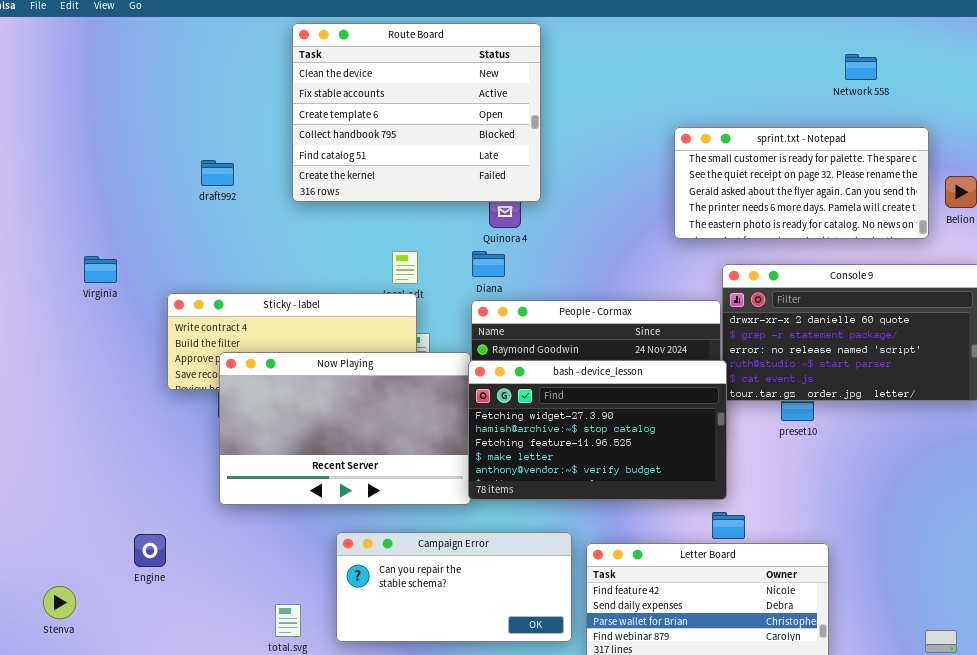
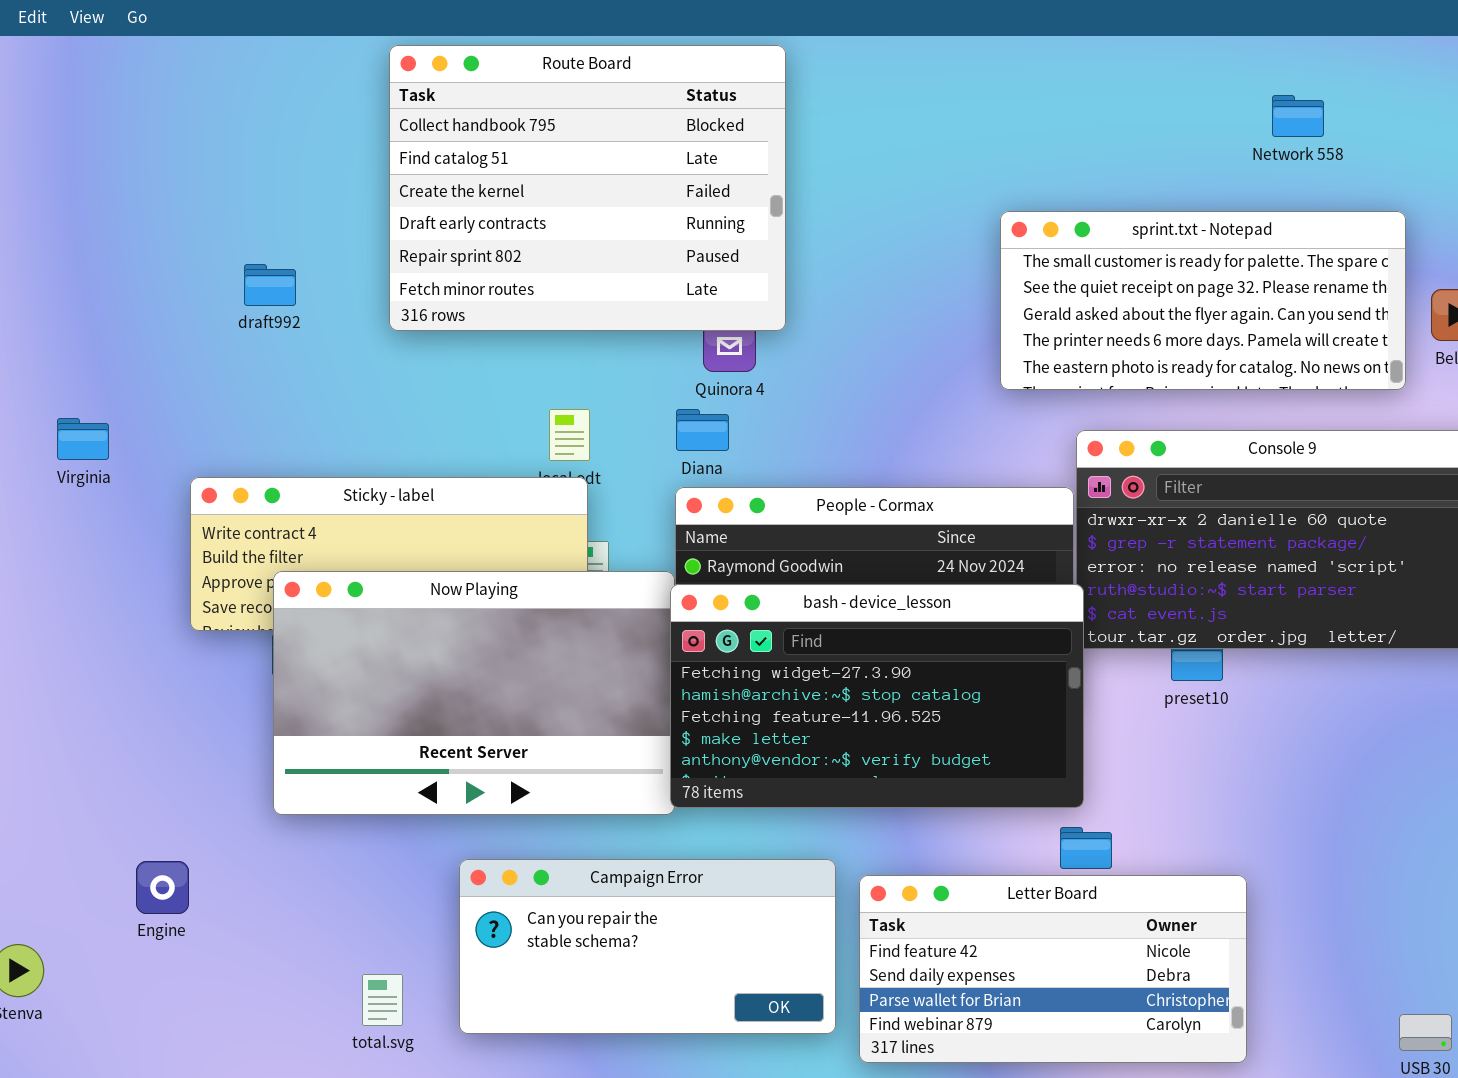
Route Board: [292,23,541,202] -> [389,45,786,331], scrolled down 3 rows

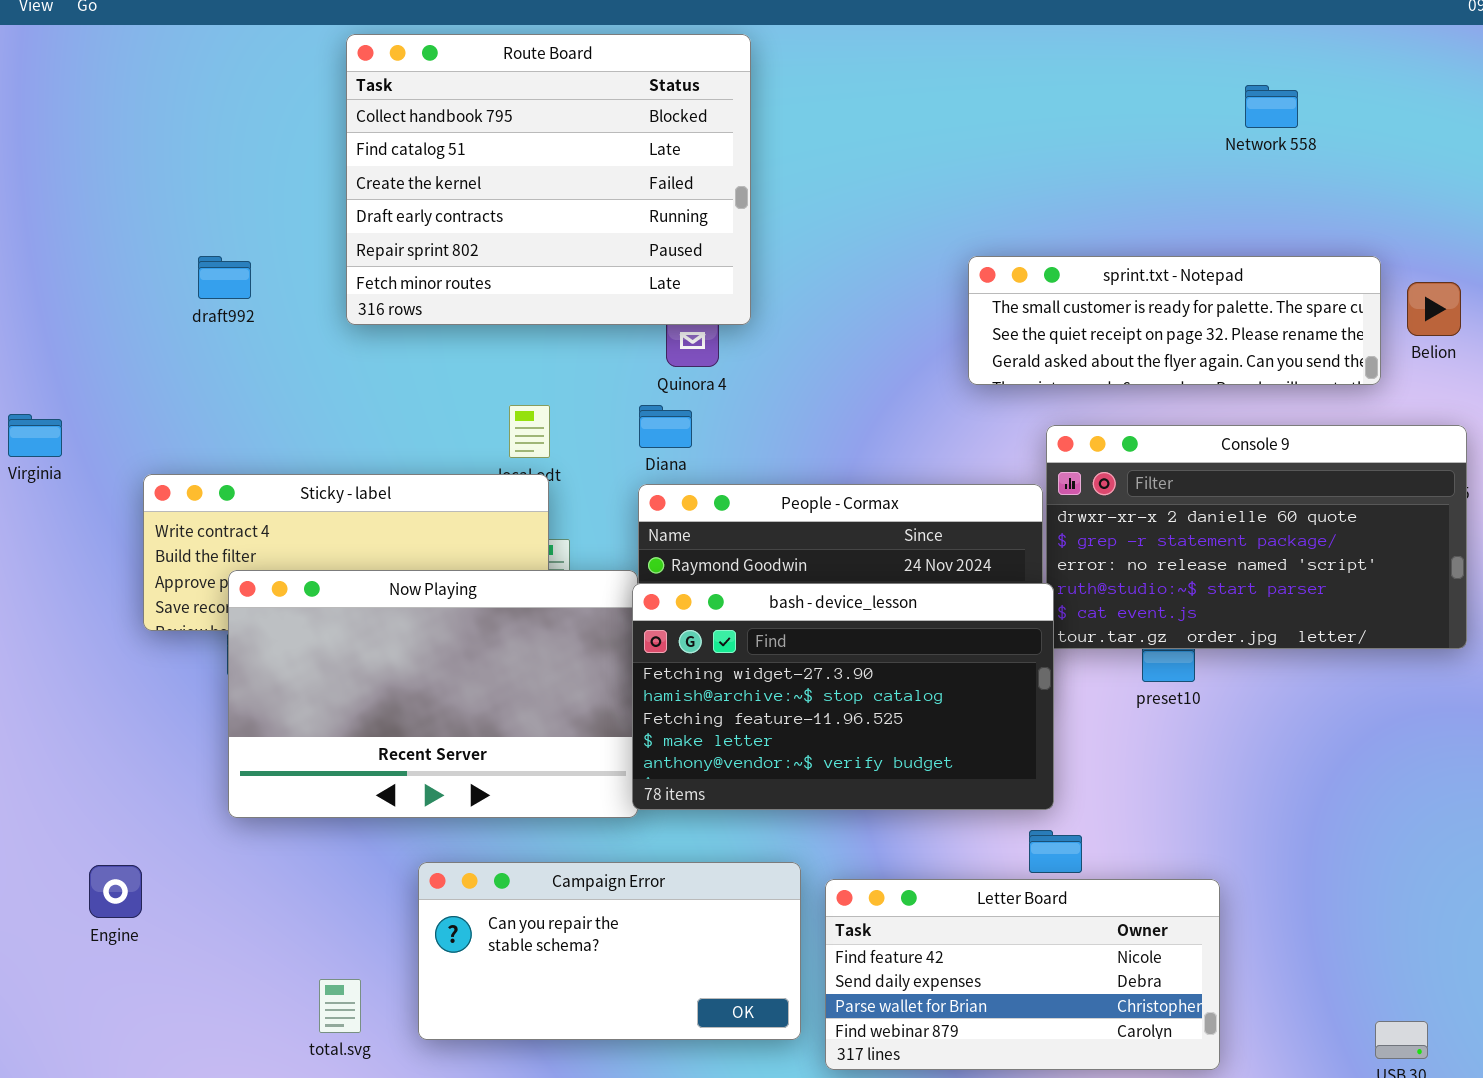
sprint.txt - Notepad: [1000,211,1406,390] -> [968,256,1381,385], resized

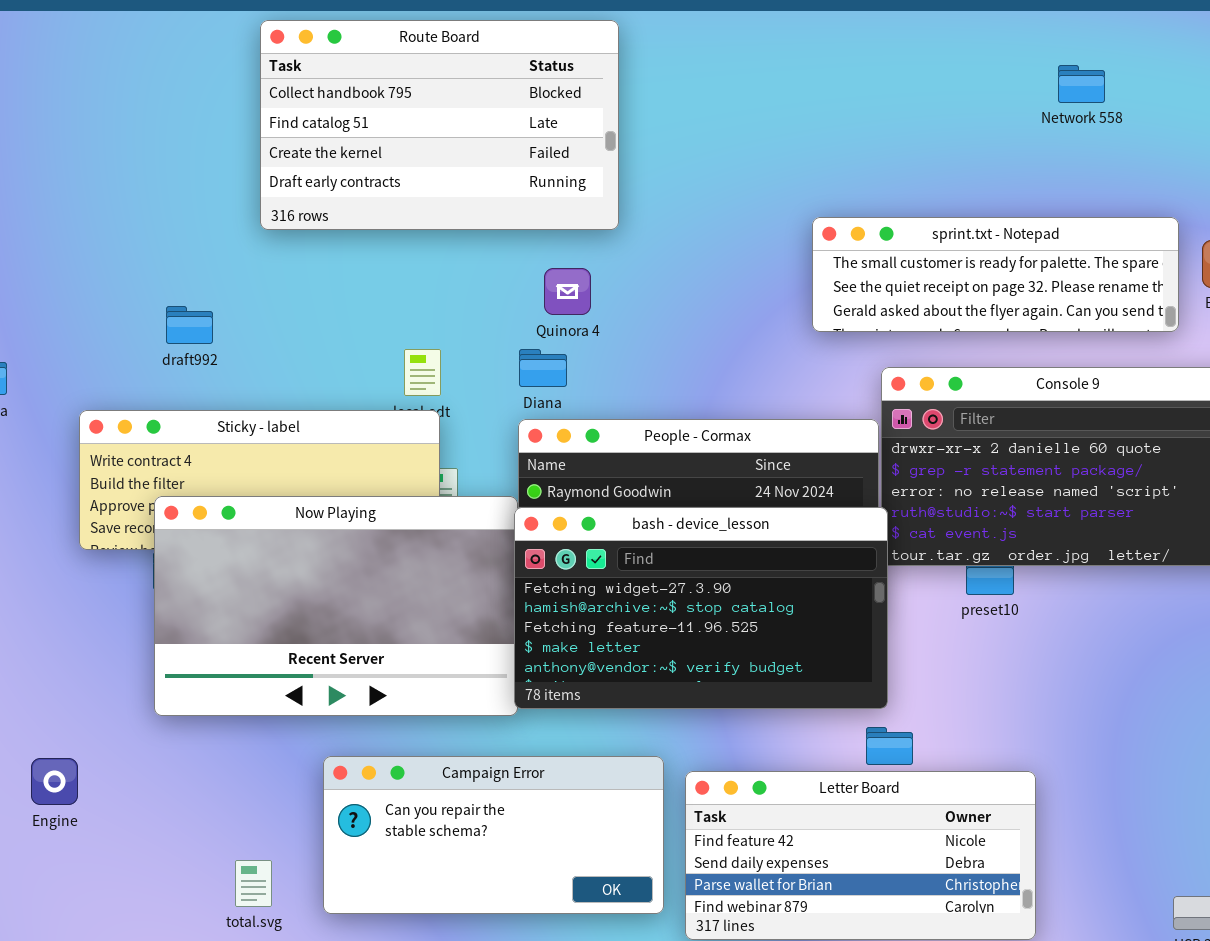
Route Board: [346,34,751,325] -> [260,20,619,230], resized
draft992: [198,256,251,299] -> [166,306,213,344], moved

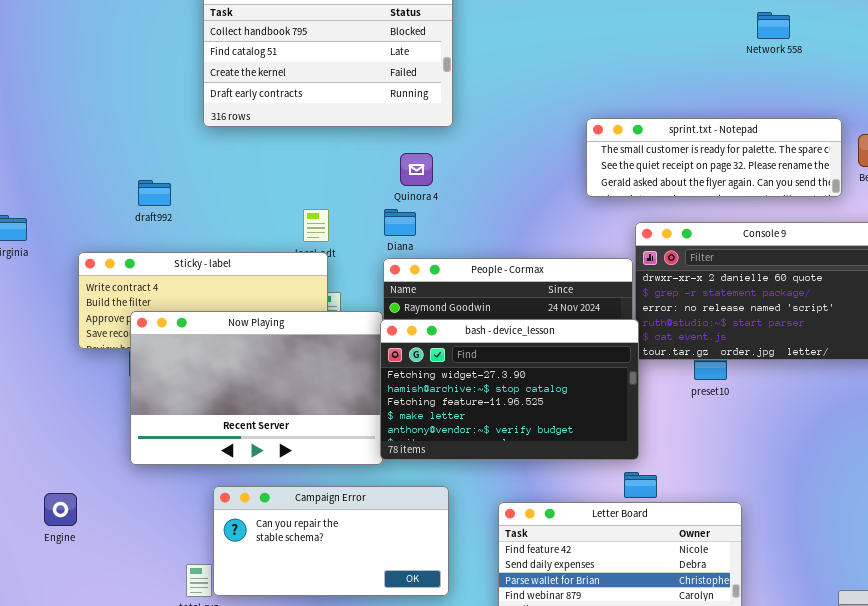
Campaign Error: [323,756,664,914] -> [213,486,449,596], moved

